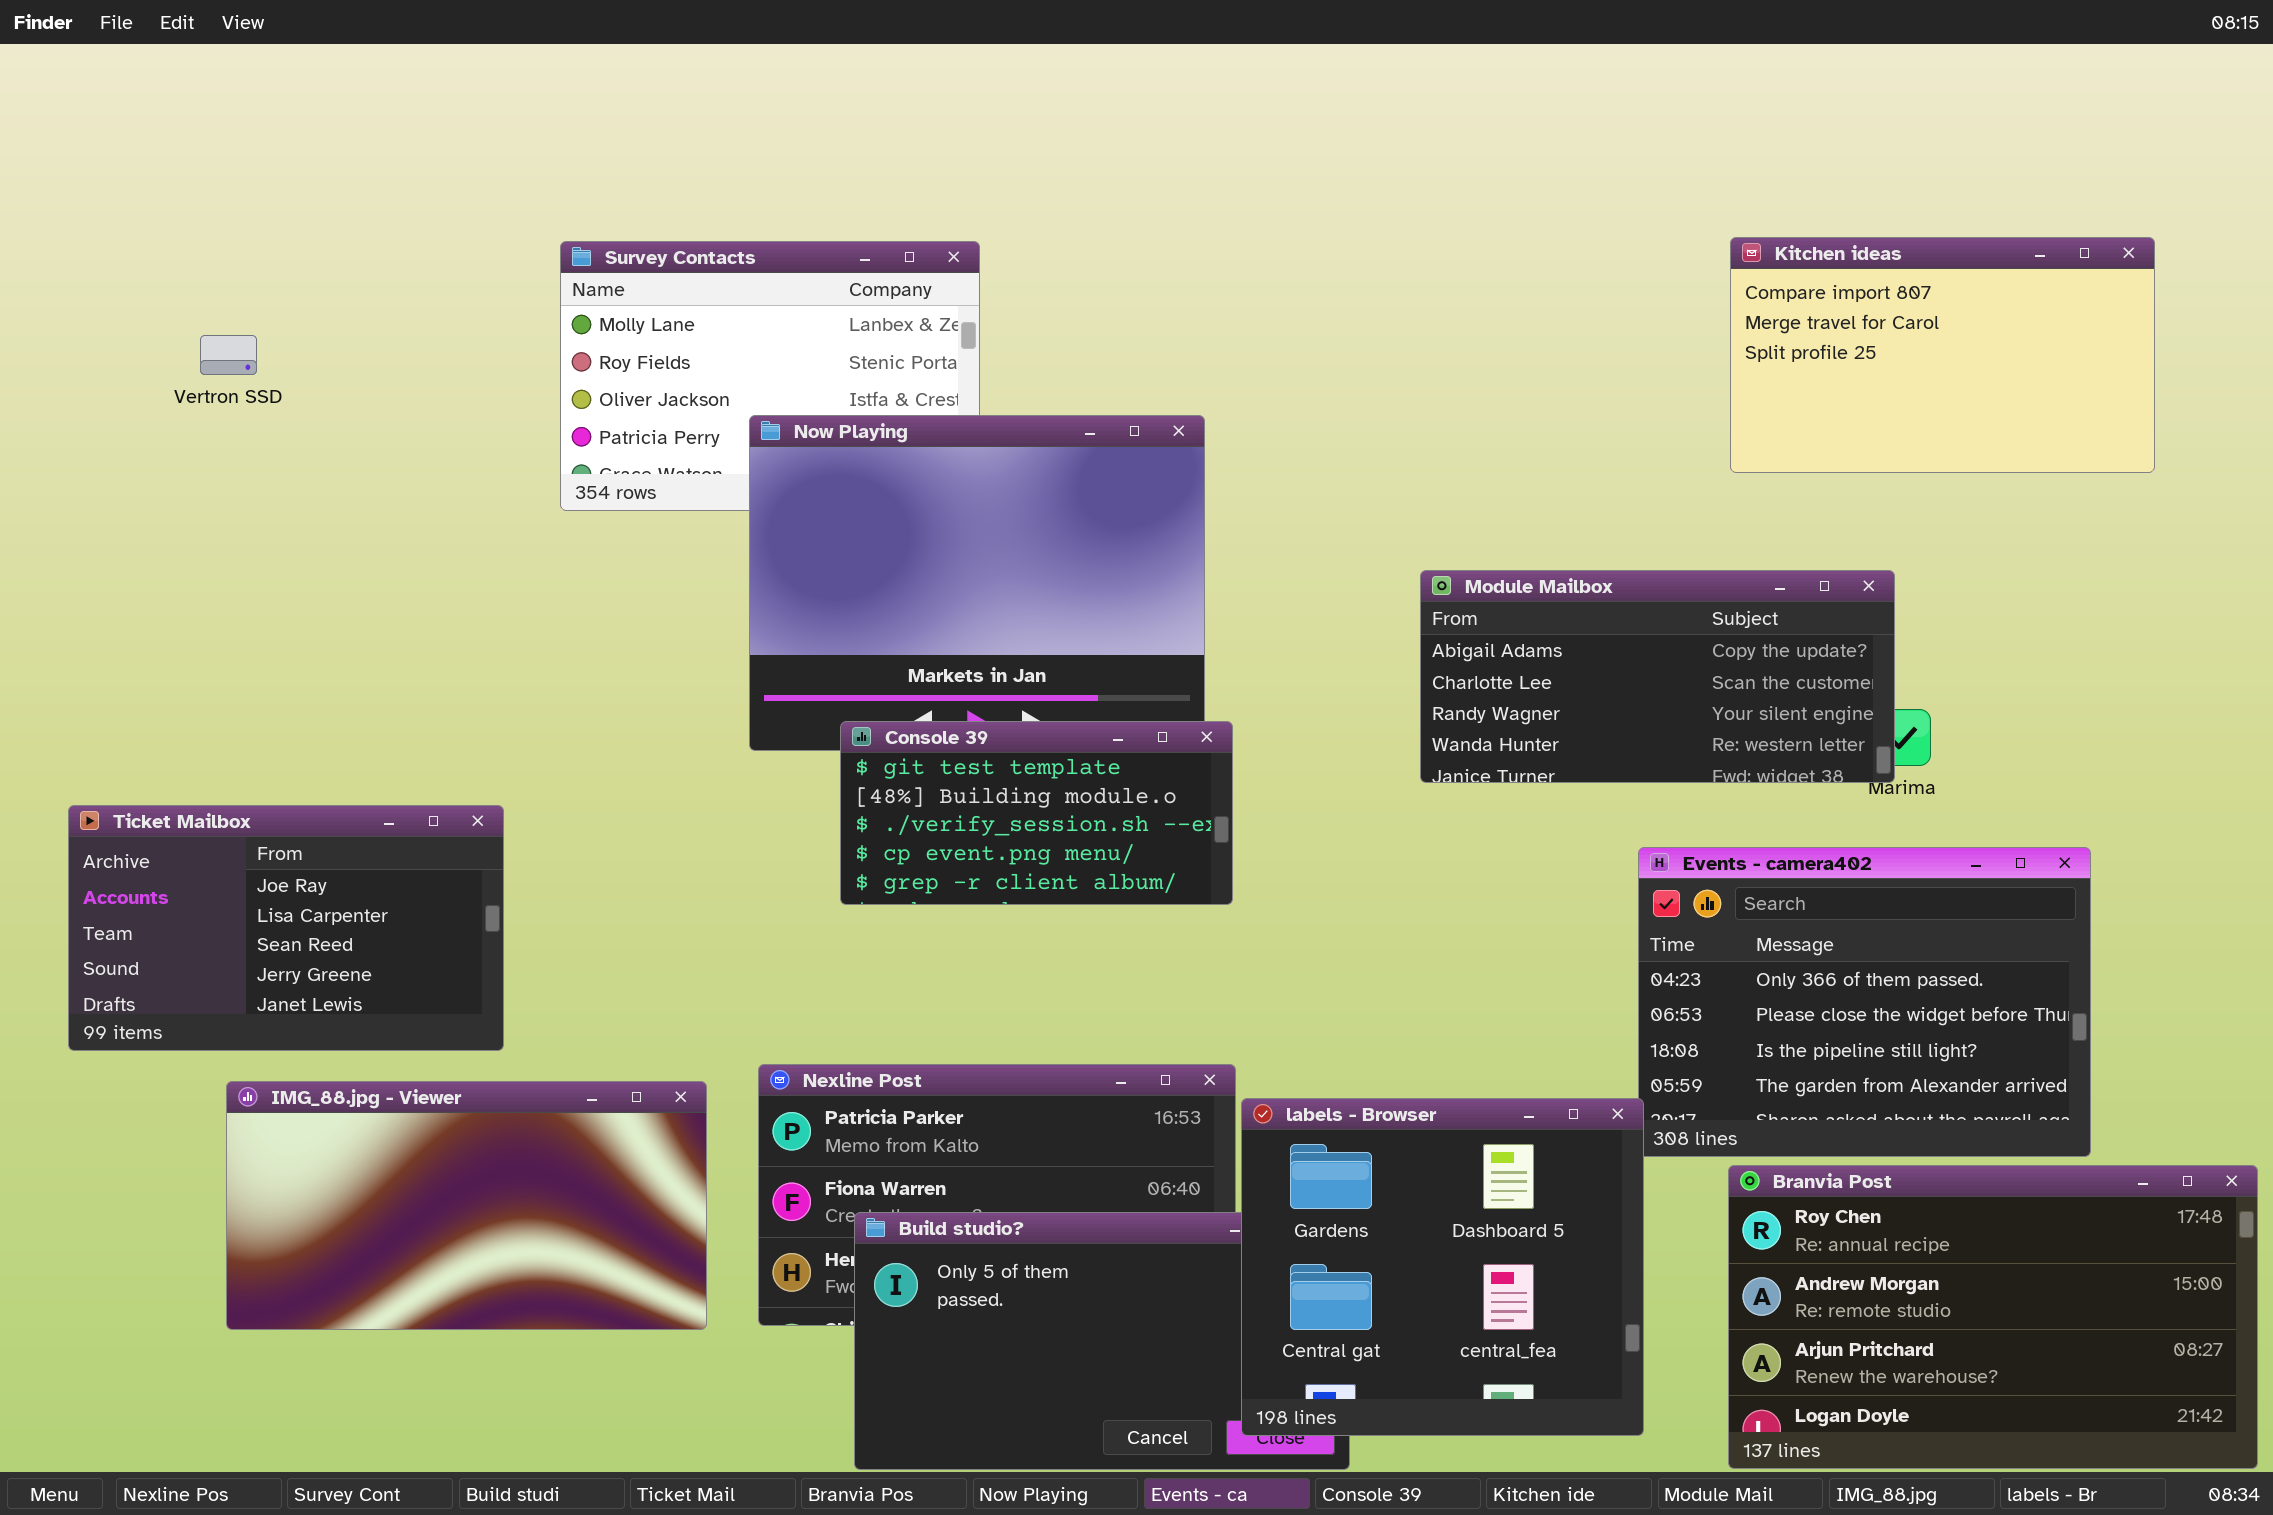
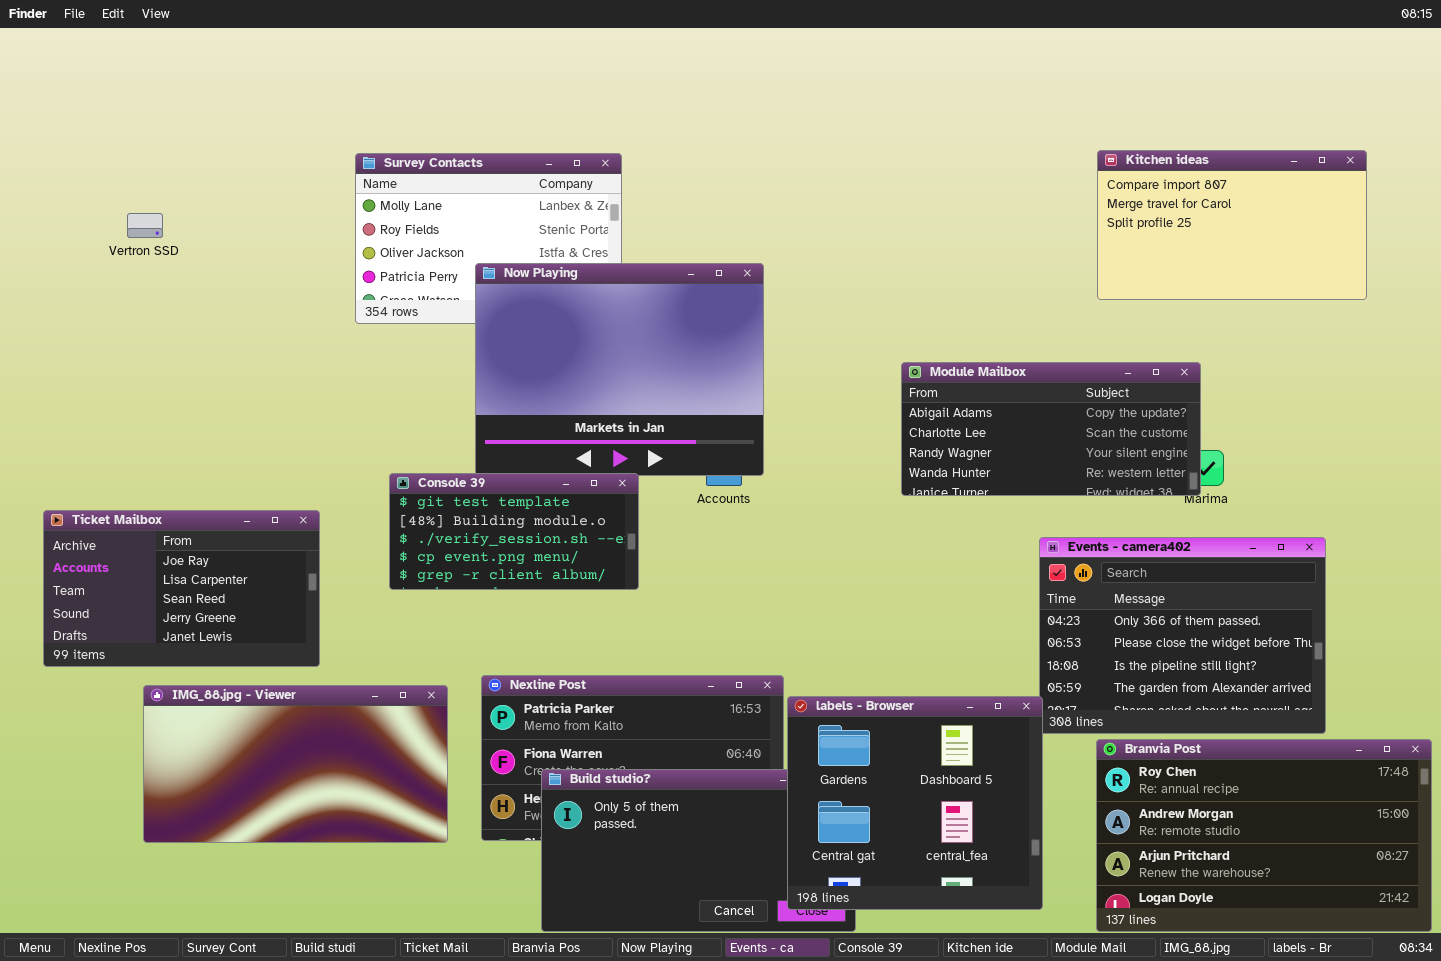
Console 39: [840,721,1233,905] -> [389,473,639,590], moved

